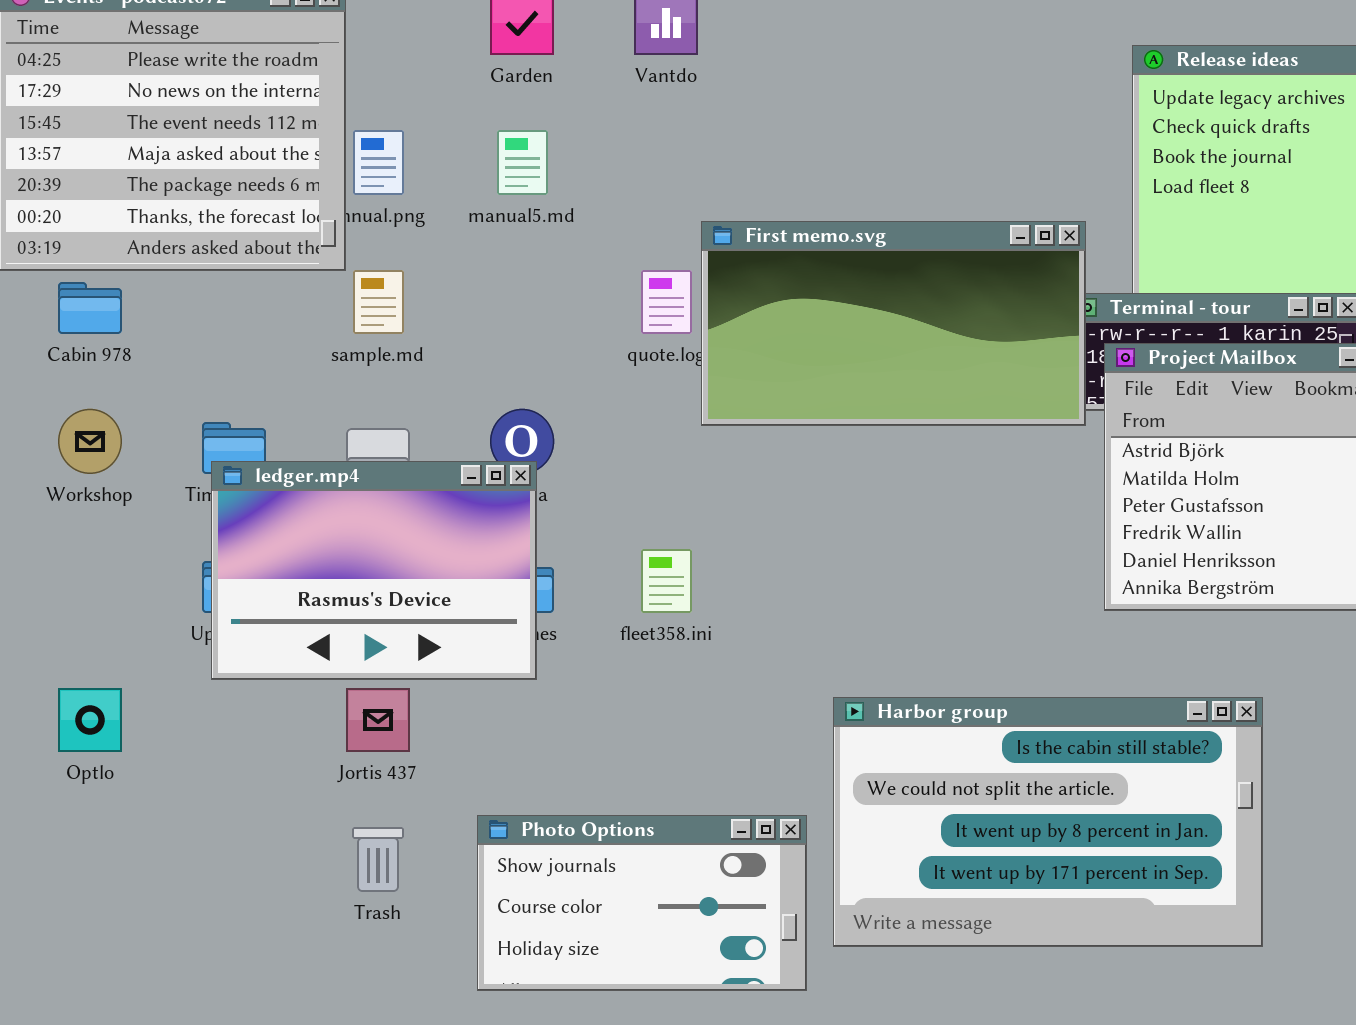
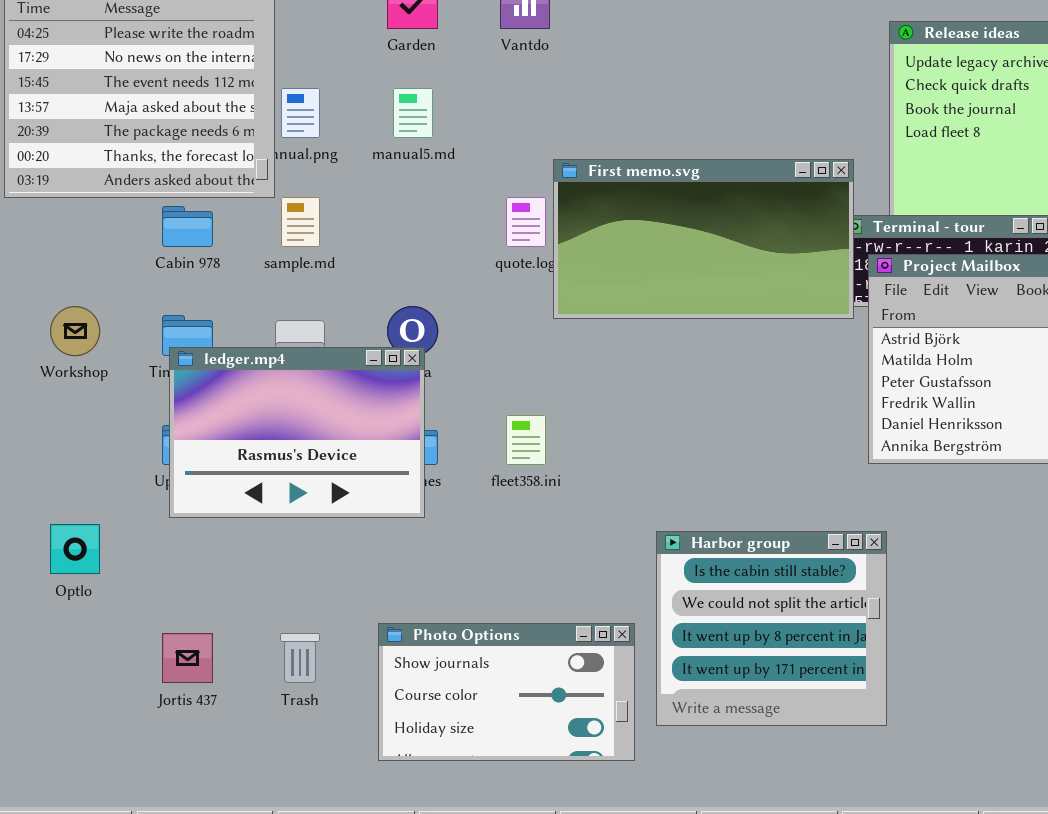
Cabin 978: [58,282,122,334] -> [162,206,213,247], moved
Jortis 437: [346,688,410,752] -> [162,633,213,683], moved
Harbor group: [833,697,1263,947] -> [656,531,887,726], resized

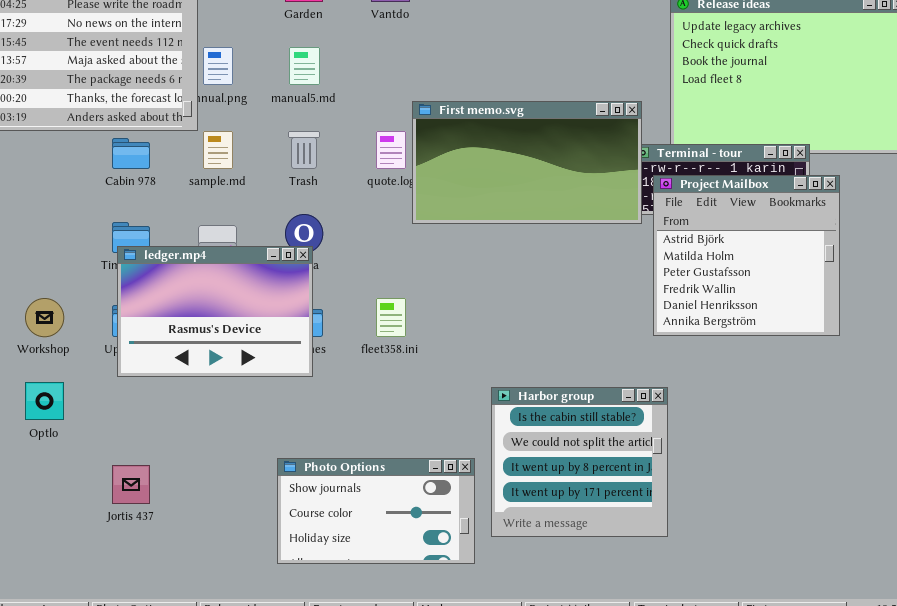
Workshop: [50,306,100,356] -> [25,298,64,337], moved
Trash: [280,633,320,683] -> [288,131,320,169], moved

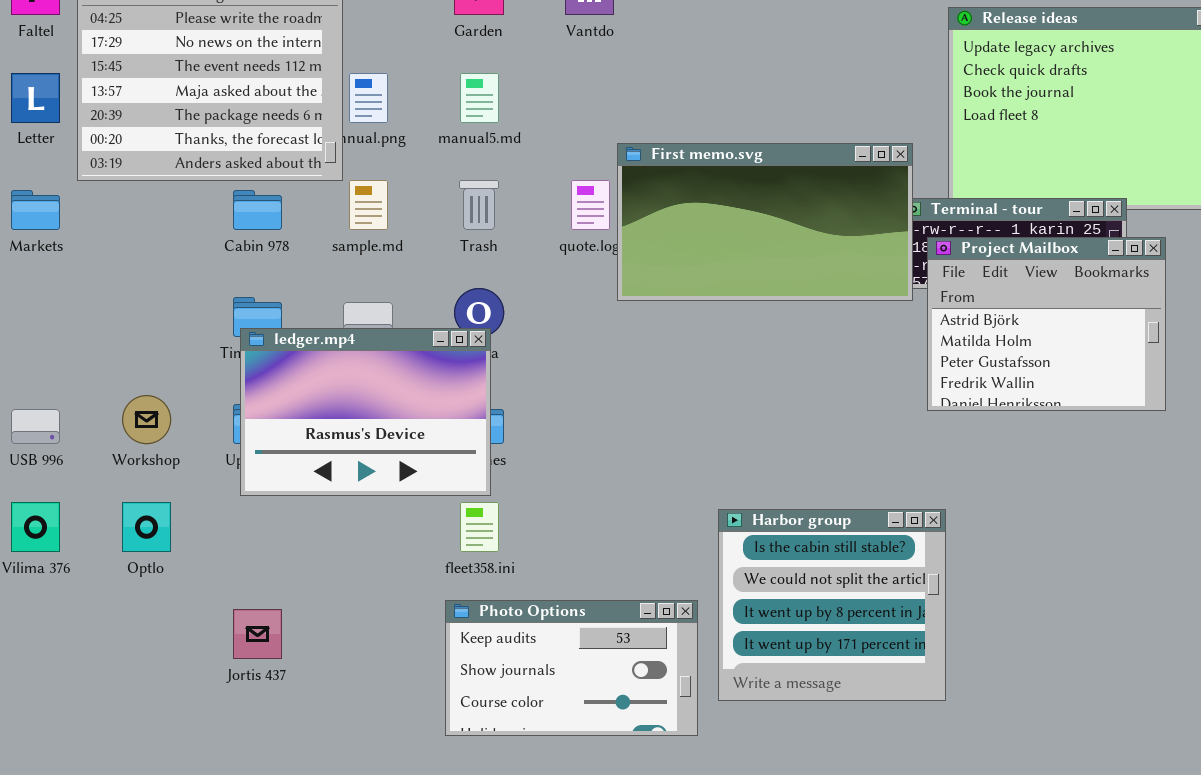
Project Mailbox: [653,175,840,336] -> [927,237,1166,411], resized
fleet358.ini: [376,298,406,337] -> [460,502,499,552], moved
Photo Options: [277,458,475,564] -> [445,600,698,736], scrolled up 1 row

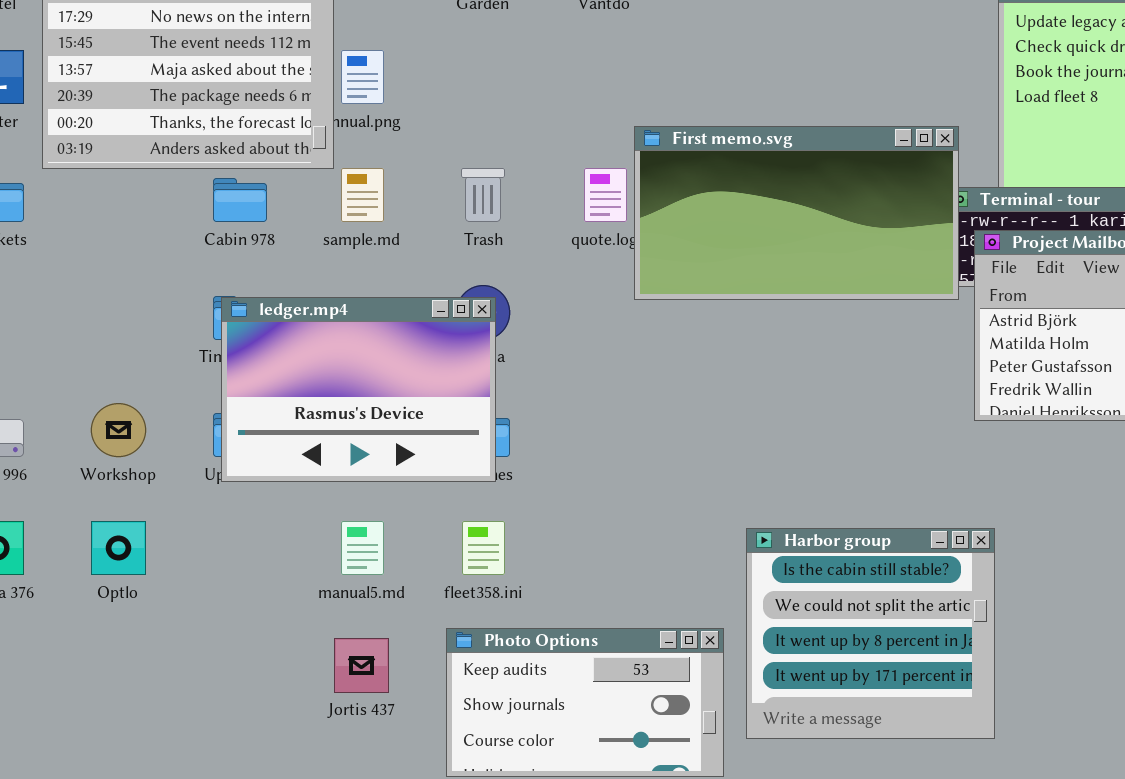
manual5.md: [460,73,499,123] -> [341,521,384,575], moved
ledger.mp4: [240,328,491,496] -> [221,297,496,482], moved
Jortis 437: [233,609,282,659] -> [334,638,389,693], moved

